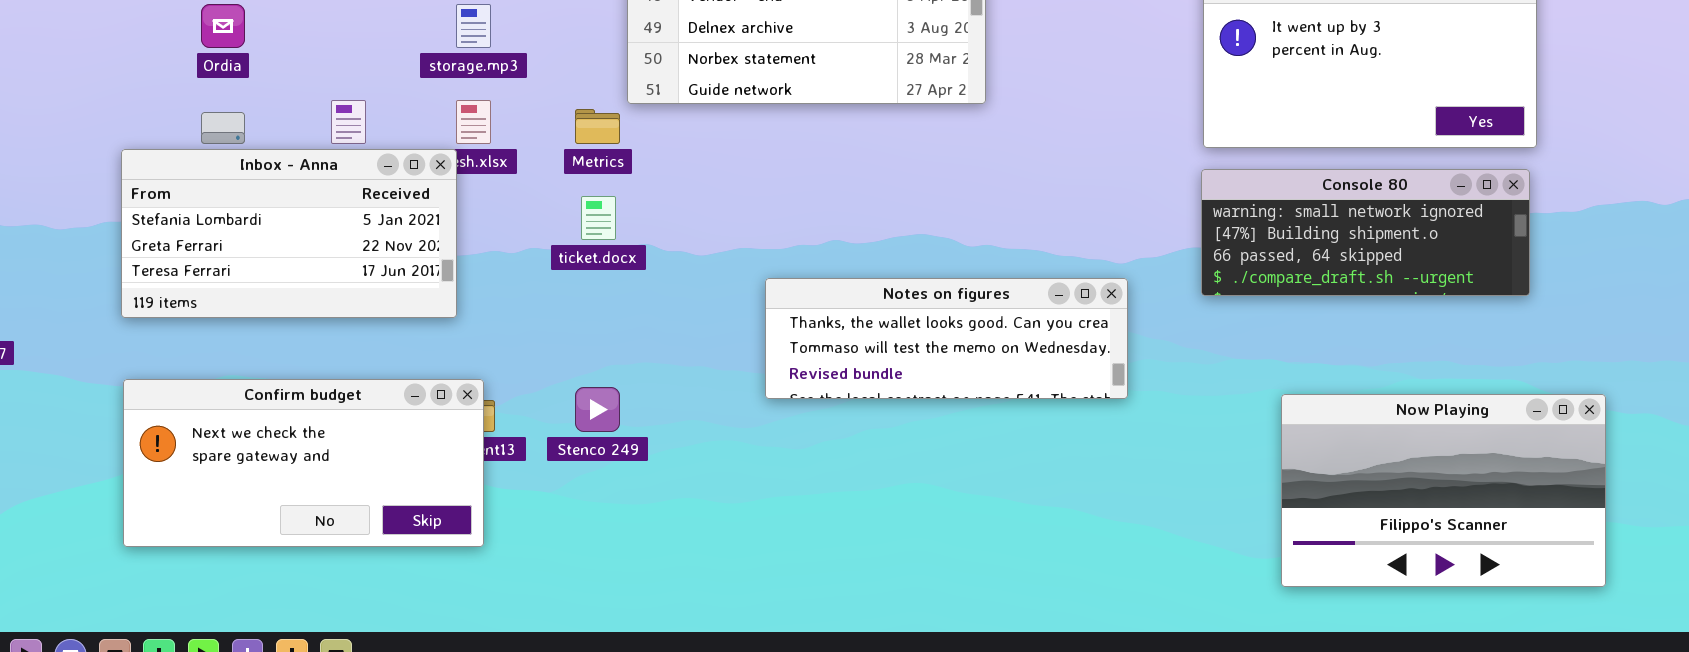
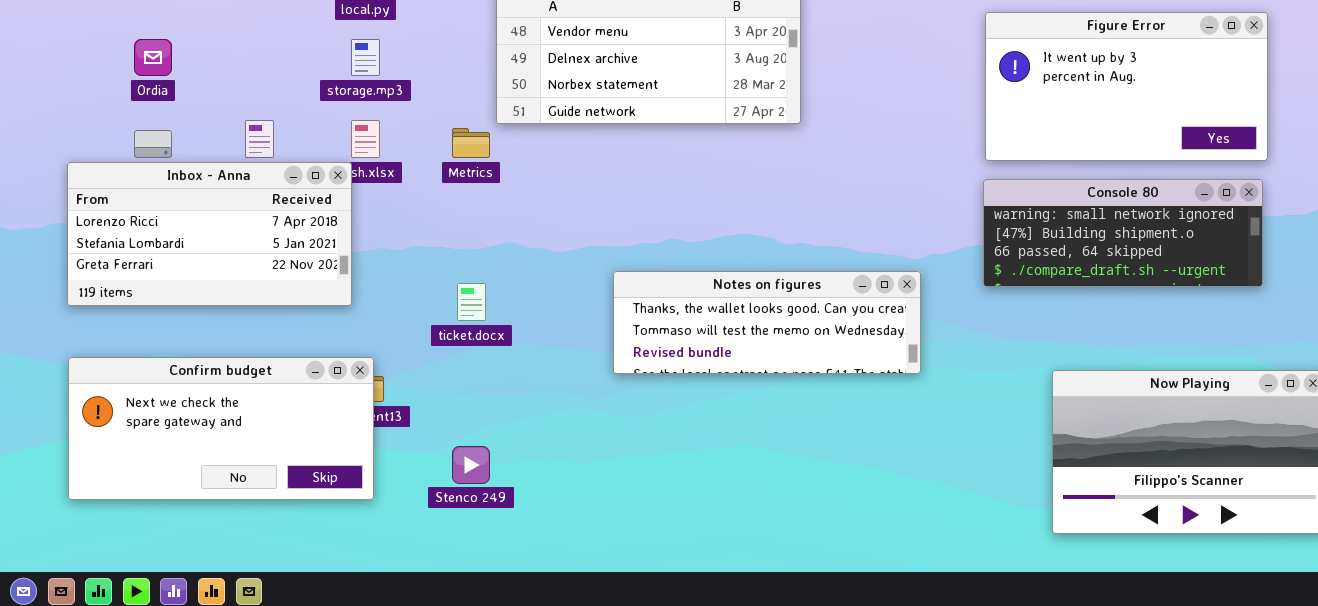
Inbox - Anna: [121,149,457,318] -> [67,162,352,306], scrolled up 1 row
ticket.docx: [581,196,616,240] -> [457,283,486,321], moved
Stenco 249: [575,387,620,432] -> [452,446,490,484], moved

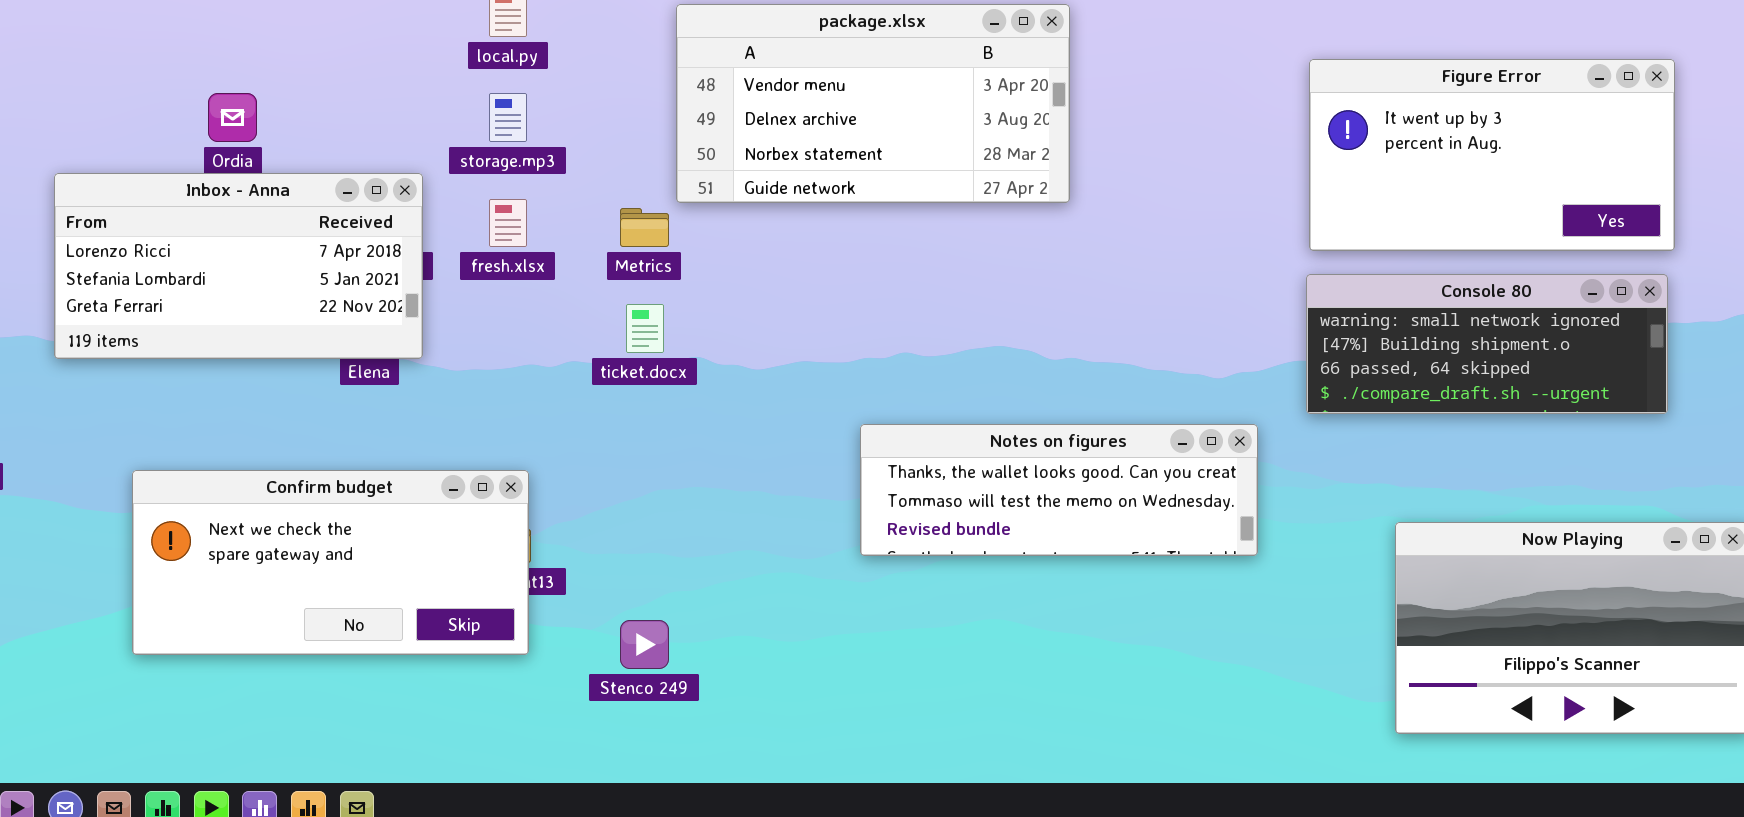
Inbox - Anna: [67,162,352,306] -> [54,173,423,359], moved
Notes on figures: [613,271,921,374] -> [860,424,1258,556], moved
ticket.docx: [457,283,486,321] -> [626,304,664,353], moved
Confirm budget: [68,357,374,500] -> [132,470,529,655], moved

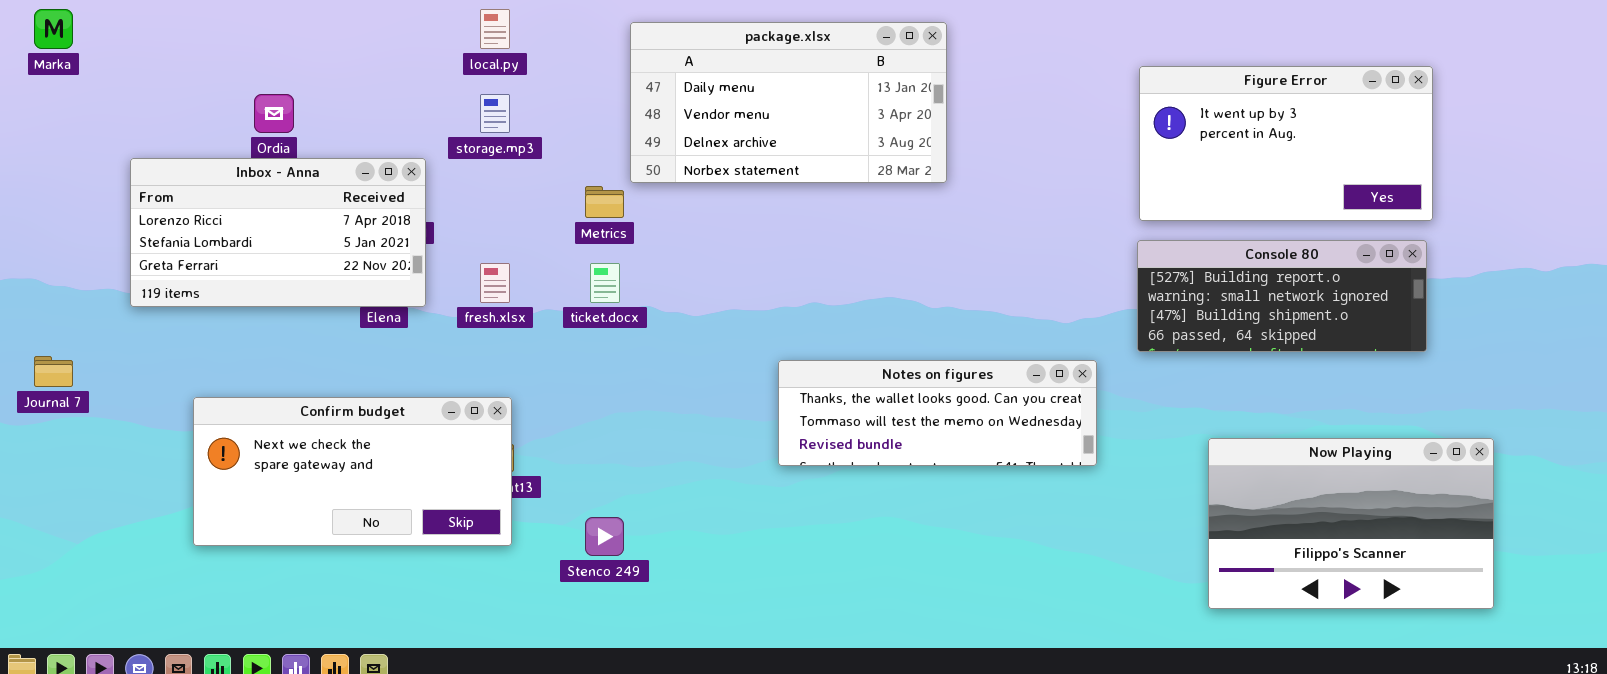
package.xlsx: [676,4,1070,203] -> [630,22,947,183], scrolled up 1 row
fresh.xlsx: [489,199,527,247] -> [480,263,510,303], moved
Console 80: [1306,274,1668,414] -> [1137,240,1427,352], scrolled up 1 row

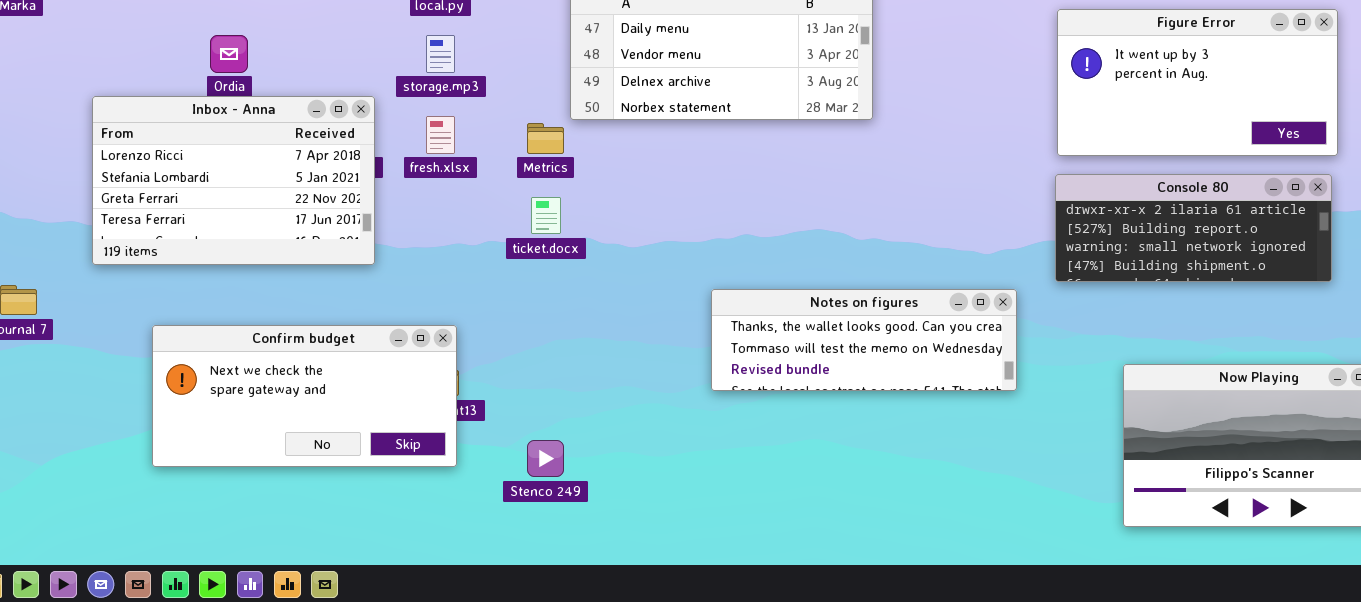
Inbox - Anna: [130,158,426,307] -> [92,96,375,265], resized
Console 80: [1137,240,1427,352] -> [1055,174,1332,282], scrolled up 1 row
fresh.xlsx: [480,263,510,303] -> [426,116,455,154], moved

